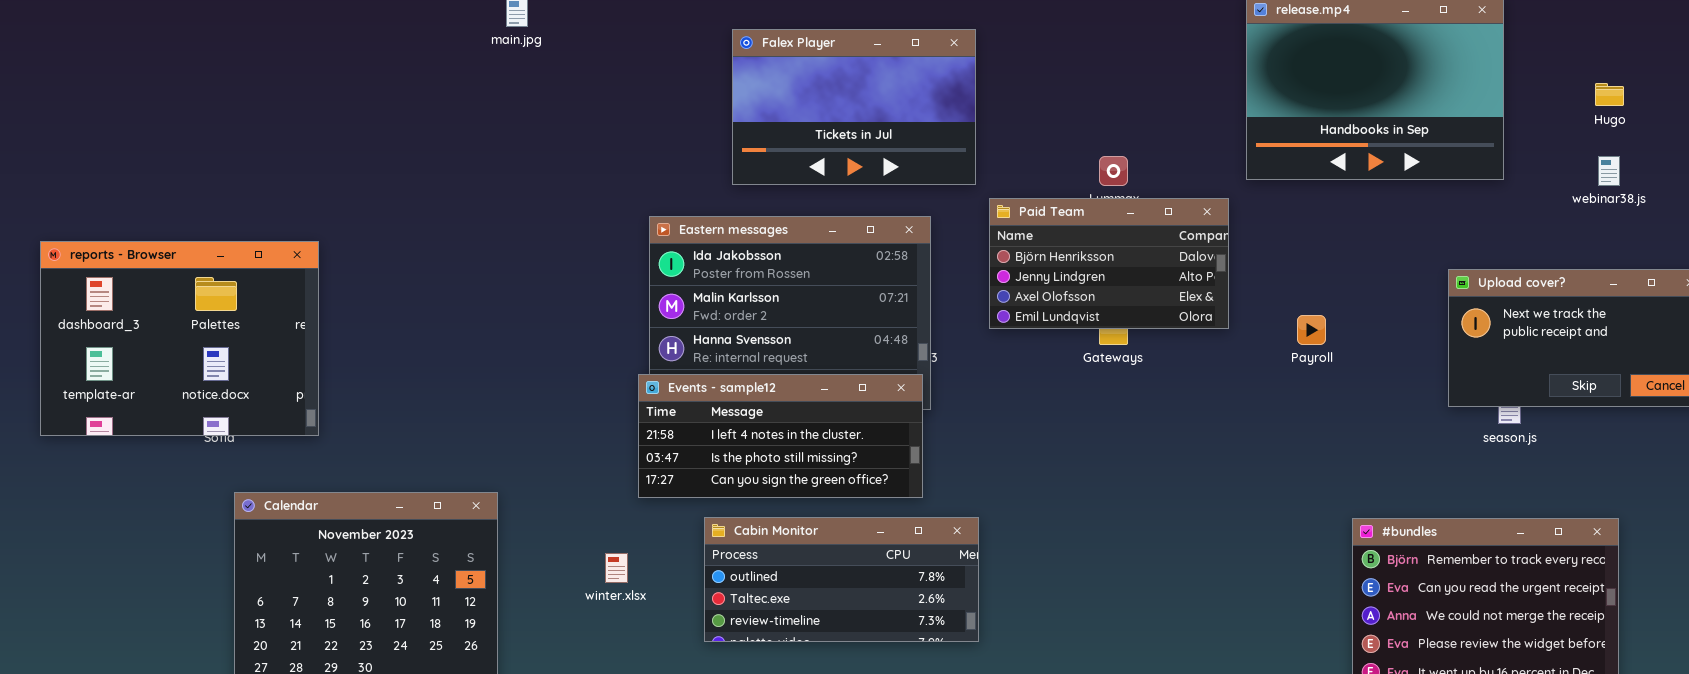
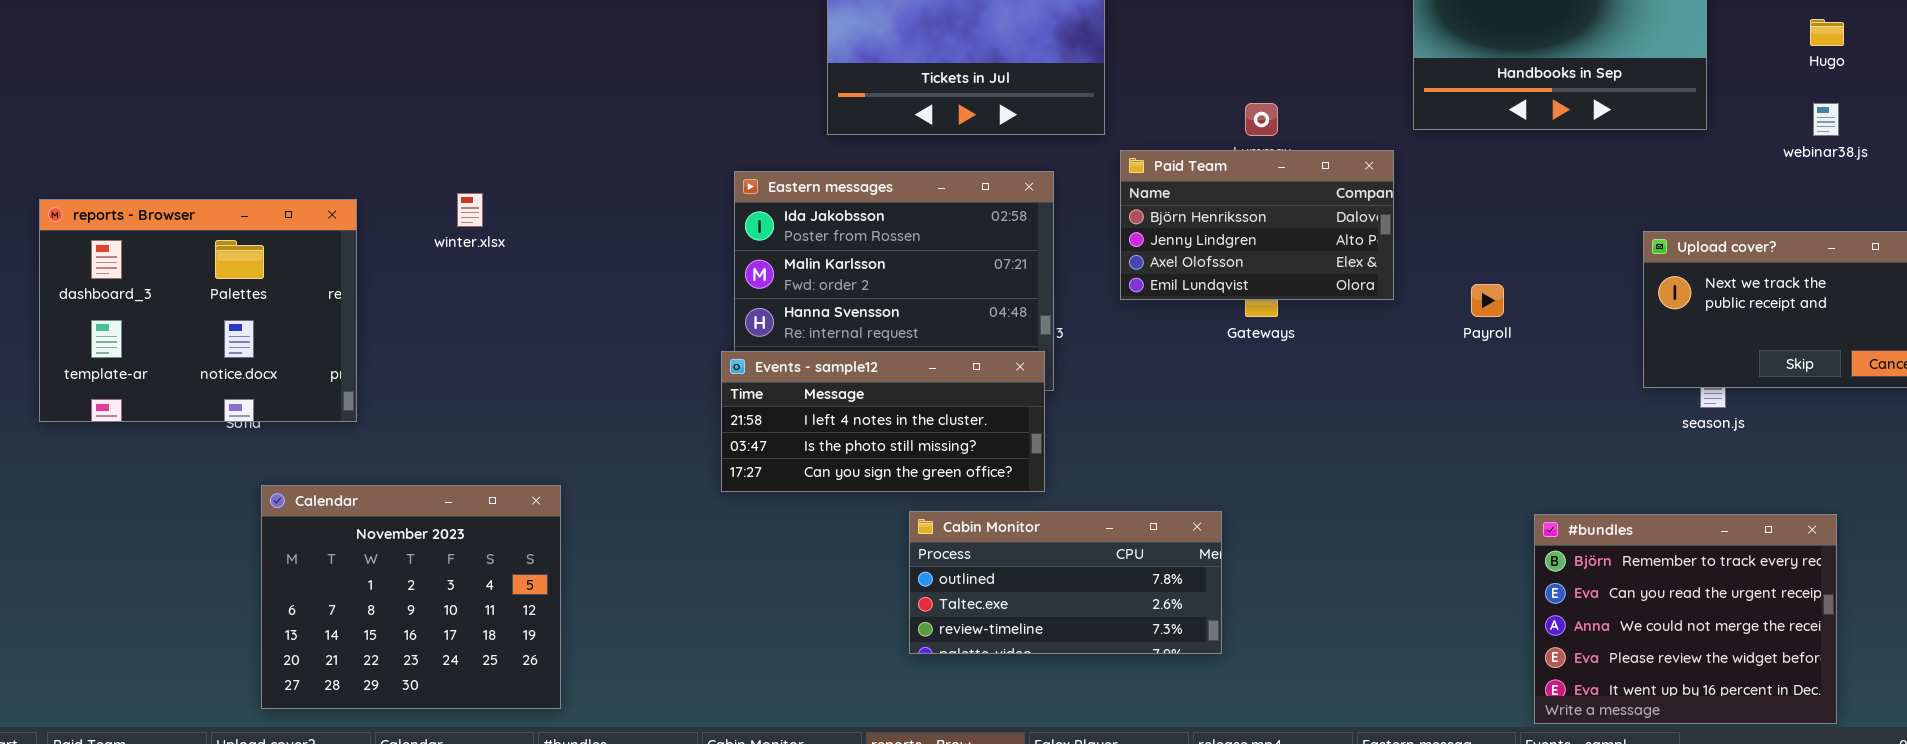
Cabin Monitor: [704,517,979,642] -> [909,511,1222,654], moved
winter.xlsx: [605,553,628,583] -> [457,193,483,227], moved

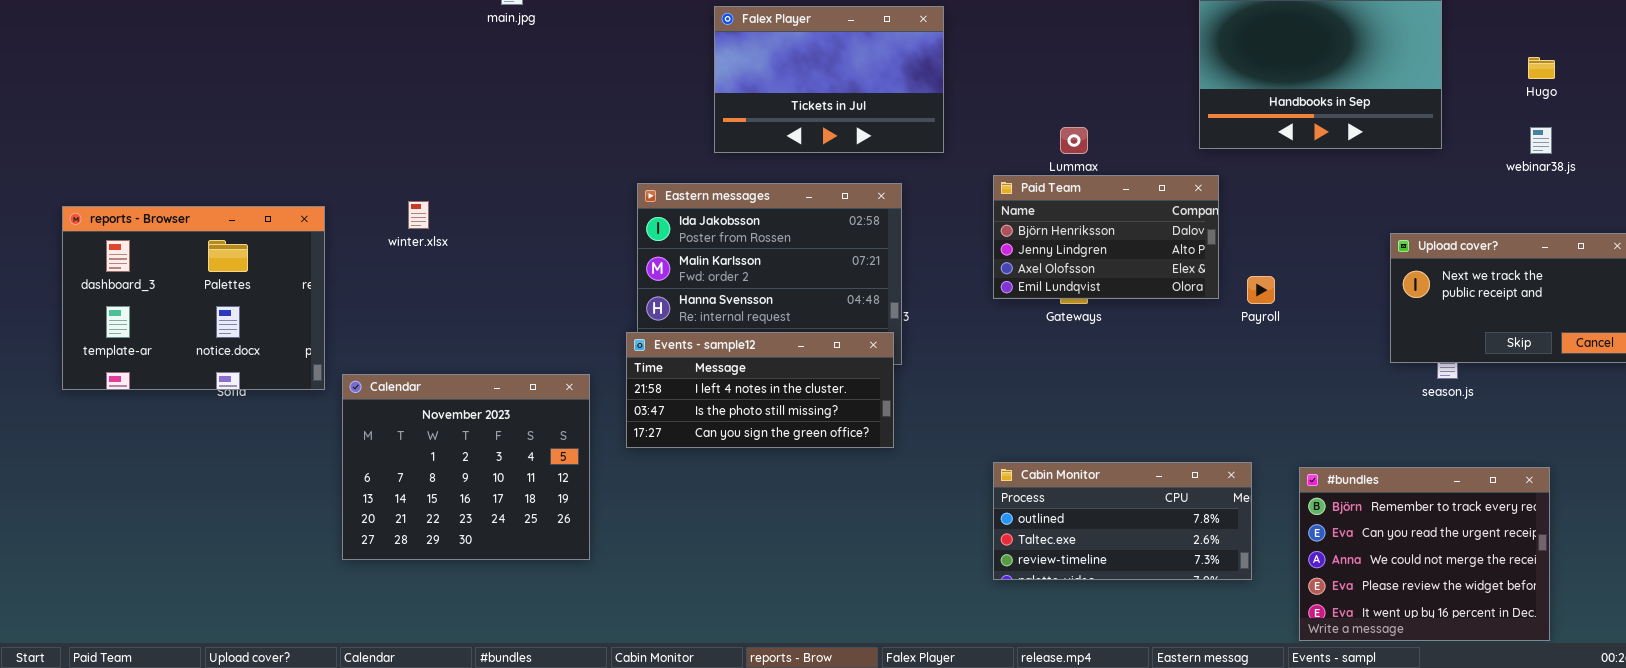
Paid Team: [1120,150,1394,300] -> [993,175,1219,299], moved
Calendar: [261,485,561,709] -> [342,374,590,560], moved
Cabin Monitor: [909,511,1222,654] -> [993,462,1252,580], moved

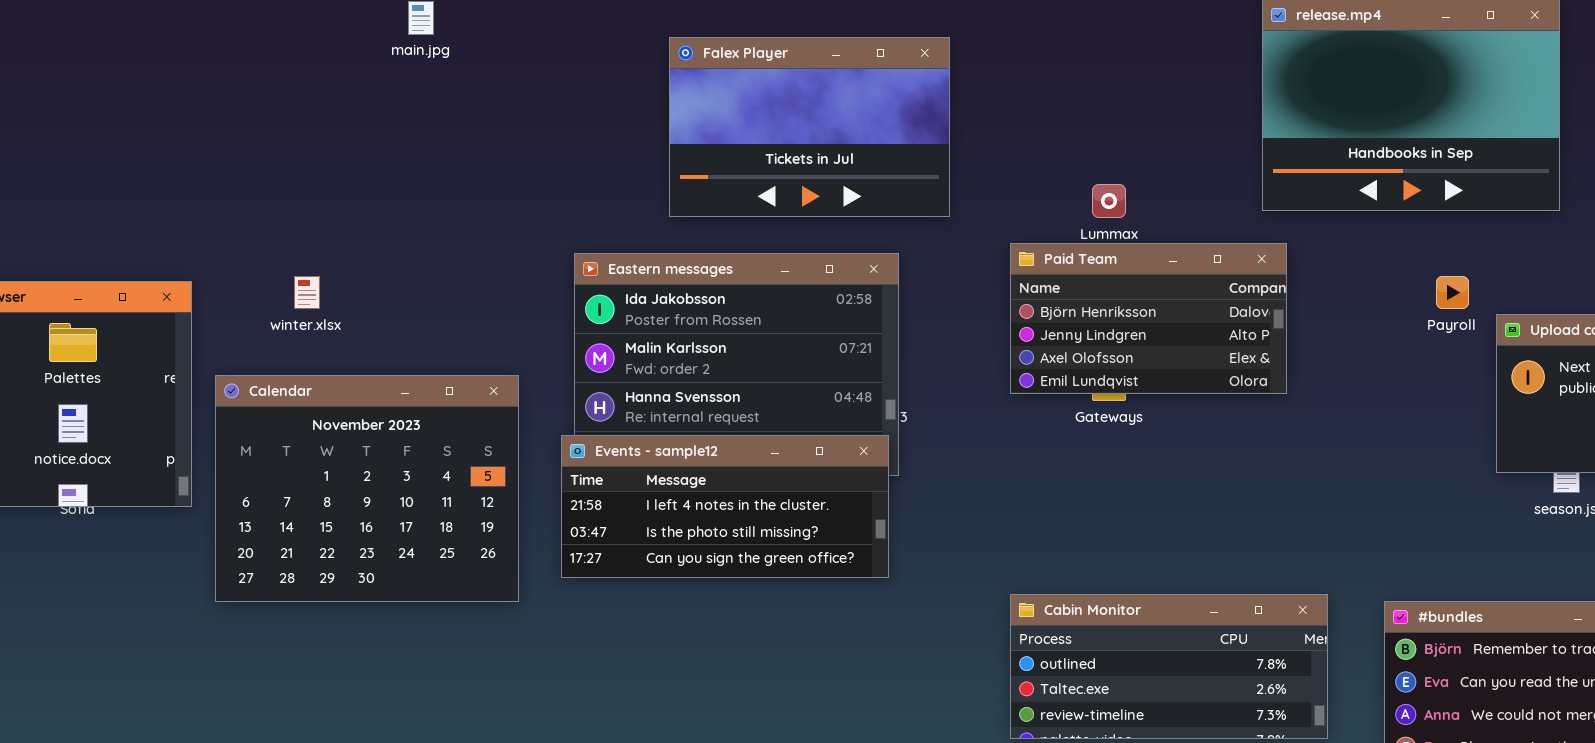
Payroll: [1247,276,1275,304] -> [1436,276,1469,309], moved
Calendar: [342,374,590,560] -> [215,375,519,602], moved

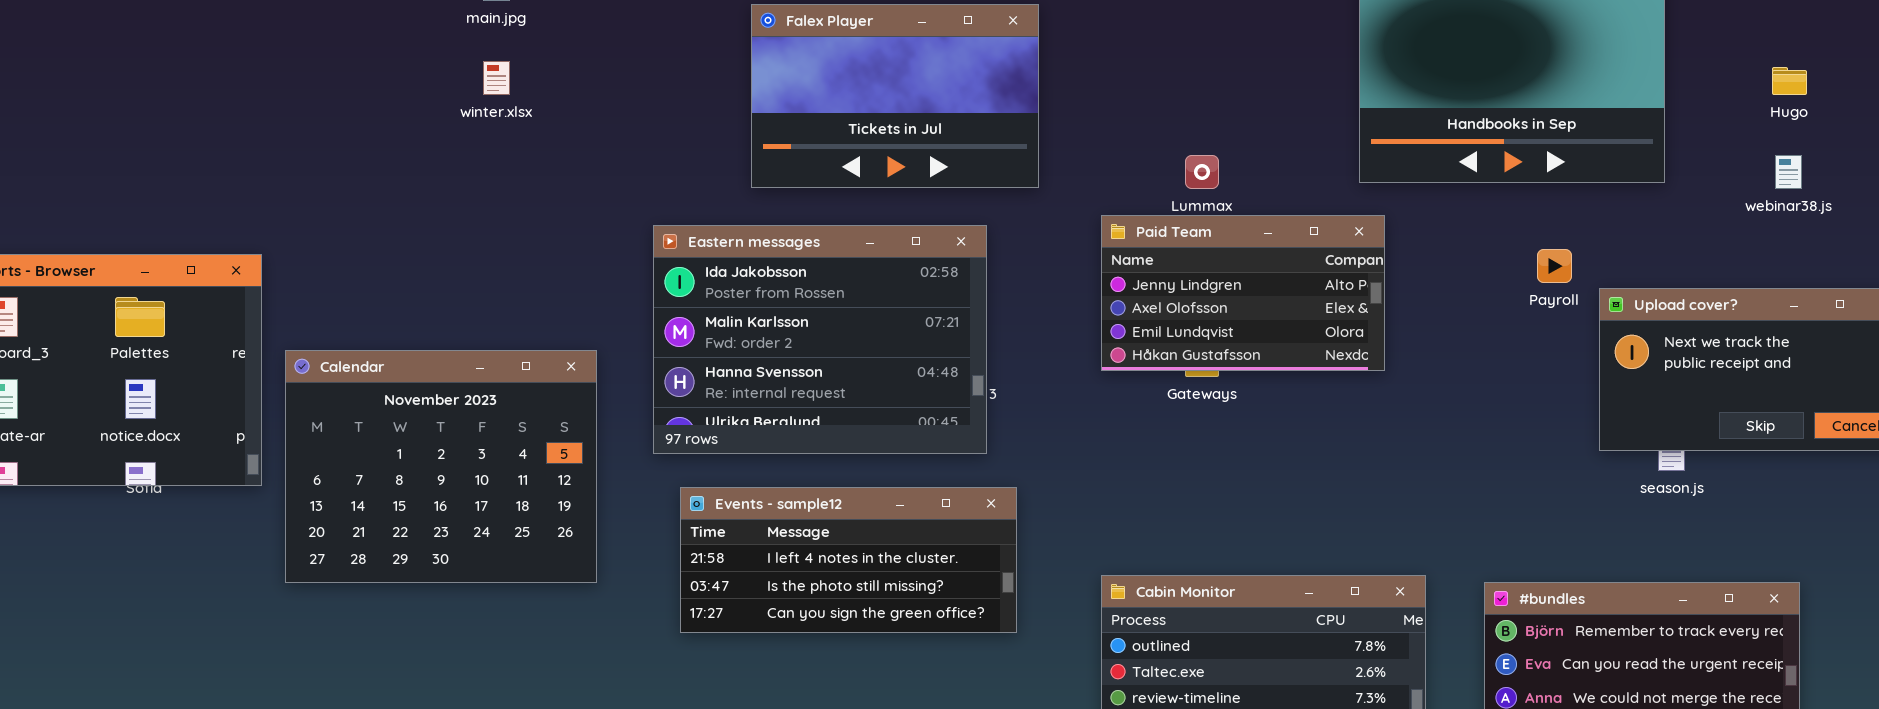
Paid Team: [1010,243,1287,394] -> [1101,215,1385,371], scrolled down 1 row
winter.xlsx: [294,276,320,309] -> [483,61,510,95], moved
Events - sample12: [561,435,889,578] -> [680,487,1017,633], moved

